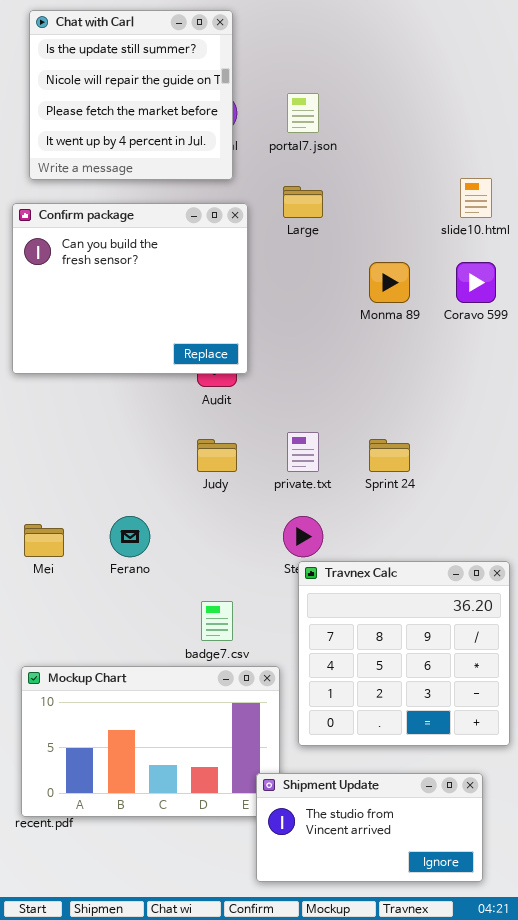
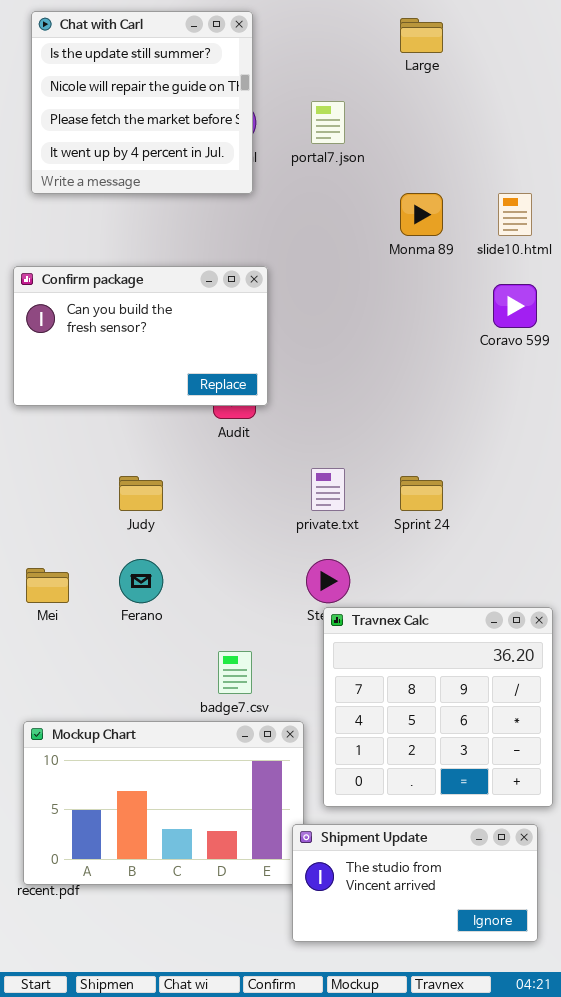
Large: [283,186,323,218] -> [400,18,443,53], moved
Confirm package: [12,203,248,374] -> [13,266,268,406], resized
Monma 89: [369,262,410,303] -> [400,193,443,236], moved
Judy: [197,439,237,472] -> [119,476,163,511], moved
Shipment Update: [256,773,483,882] -> [292,824,538,942], moved

